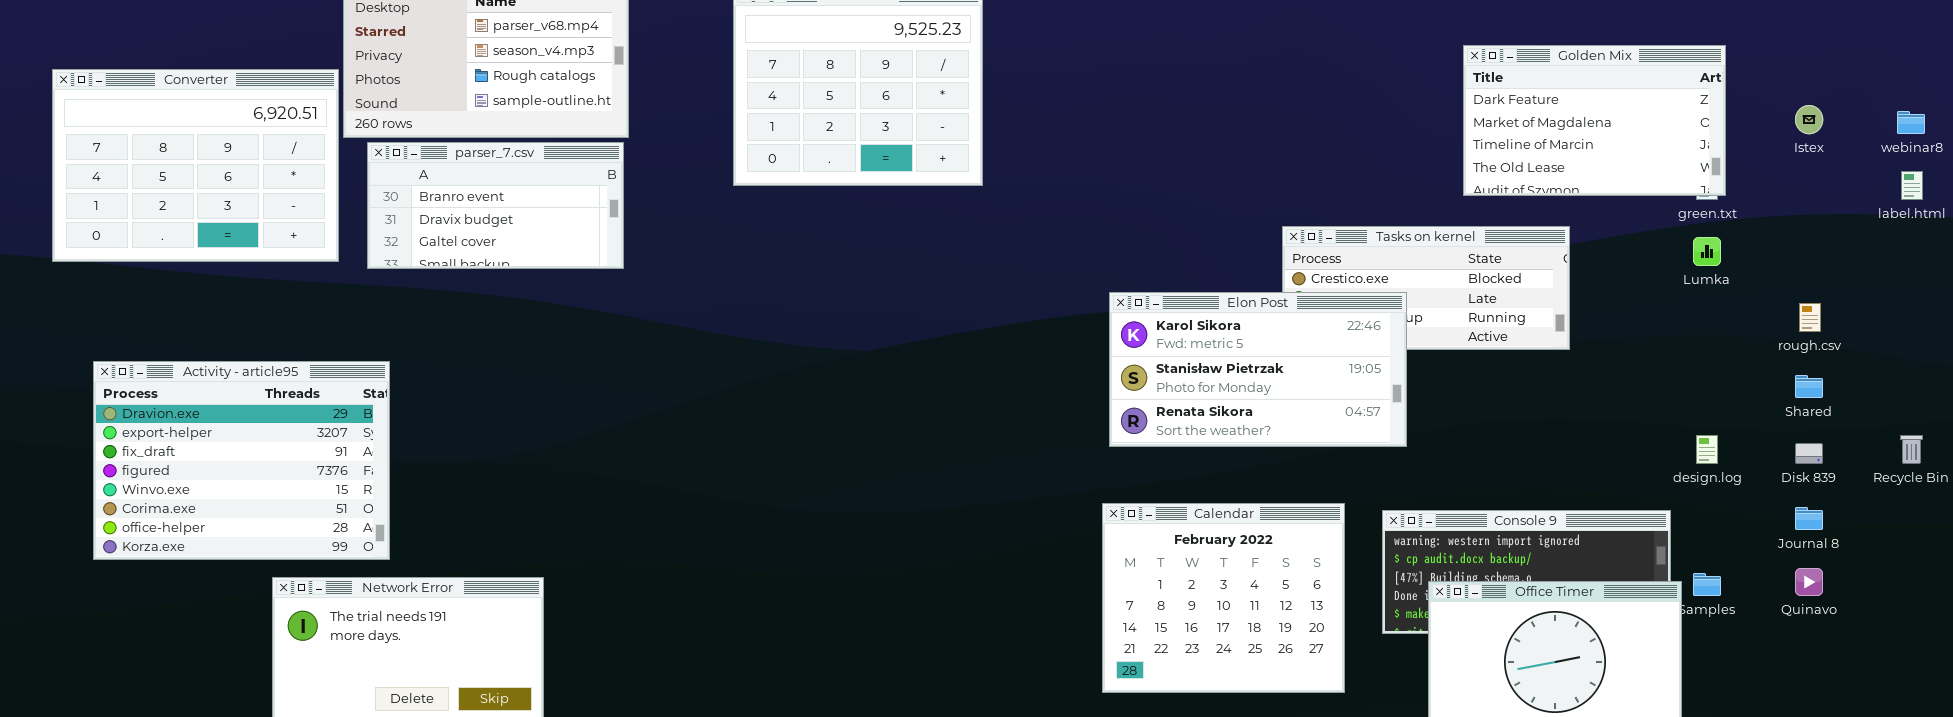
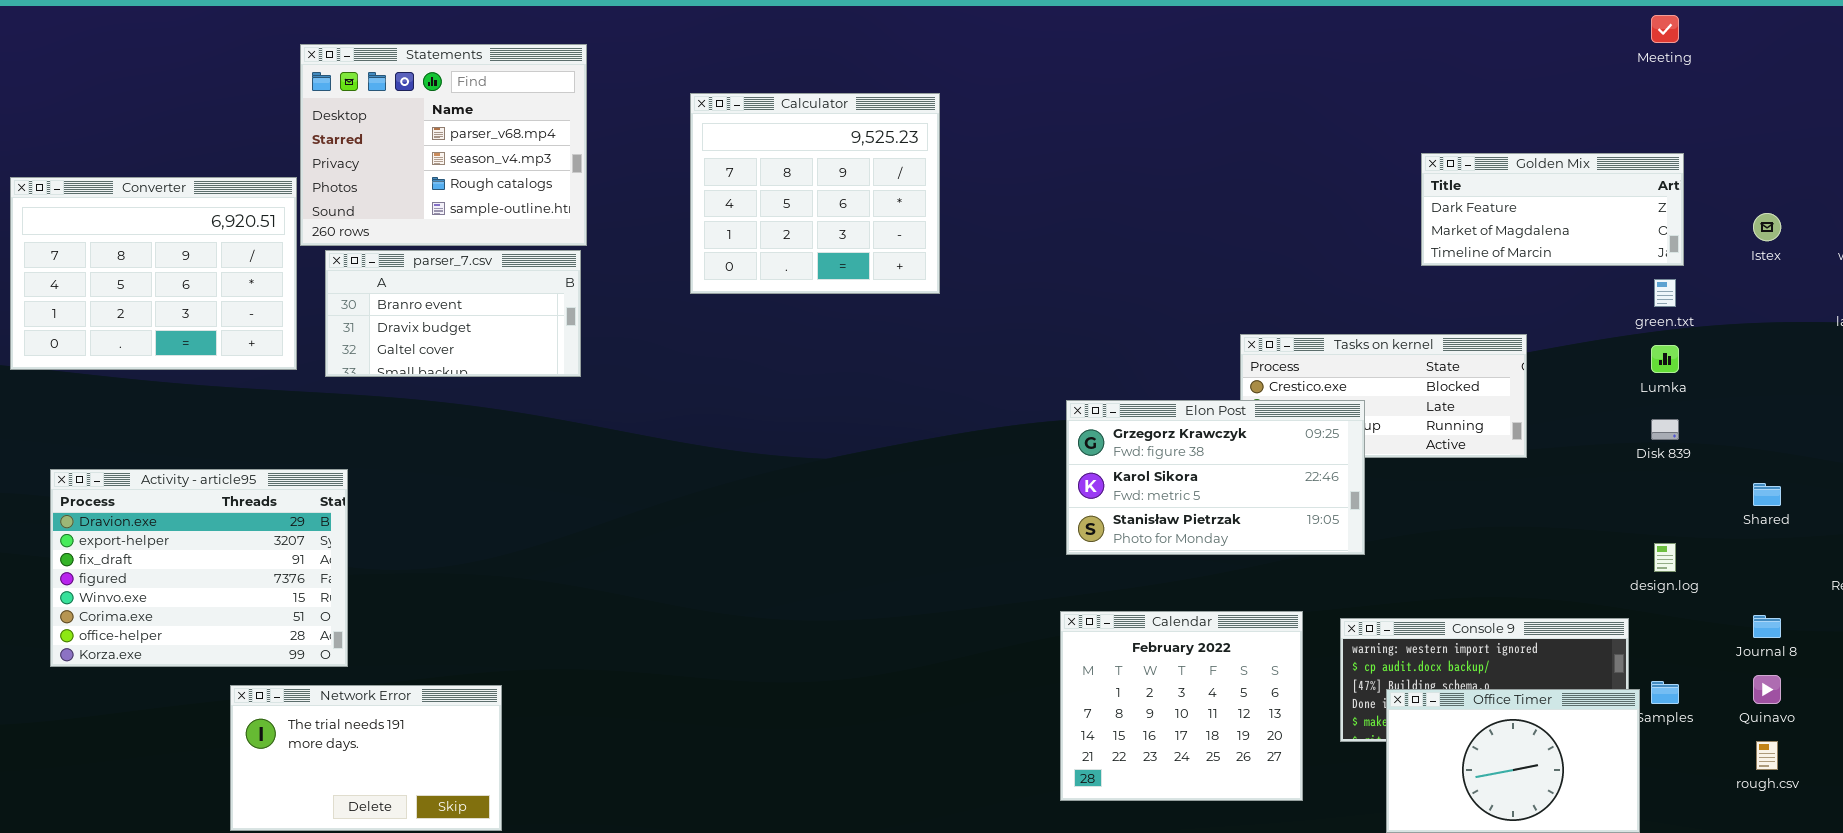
Golden Mix: [1463,45,1726,196] -> [1421,153,1684,266], resized
Elon Post: [1109,292,1407,447] -> [1066,400,1365,555], scrolled up 1 row
rough.csv: [1799,303,1821,332] -> [1756,741,1778,770], moved
Disk 839: [1795,443,1823,464] -> [1651,419,1679,440], moved

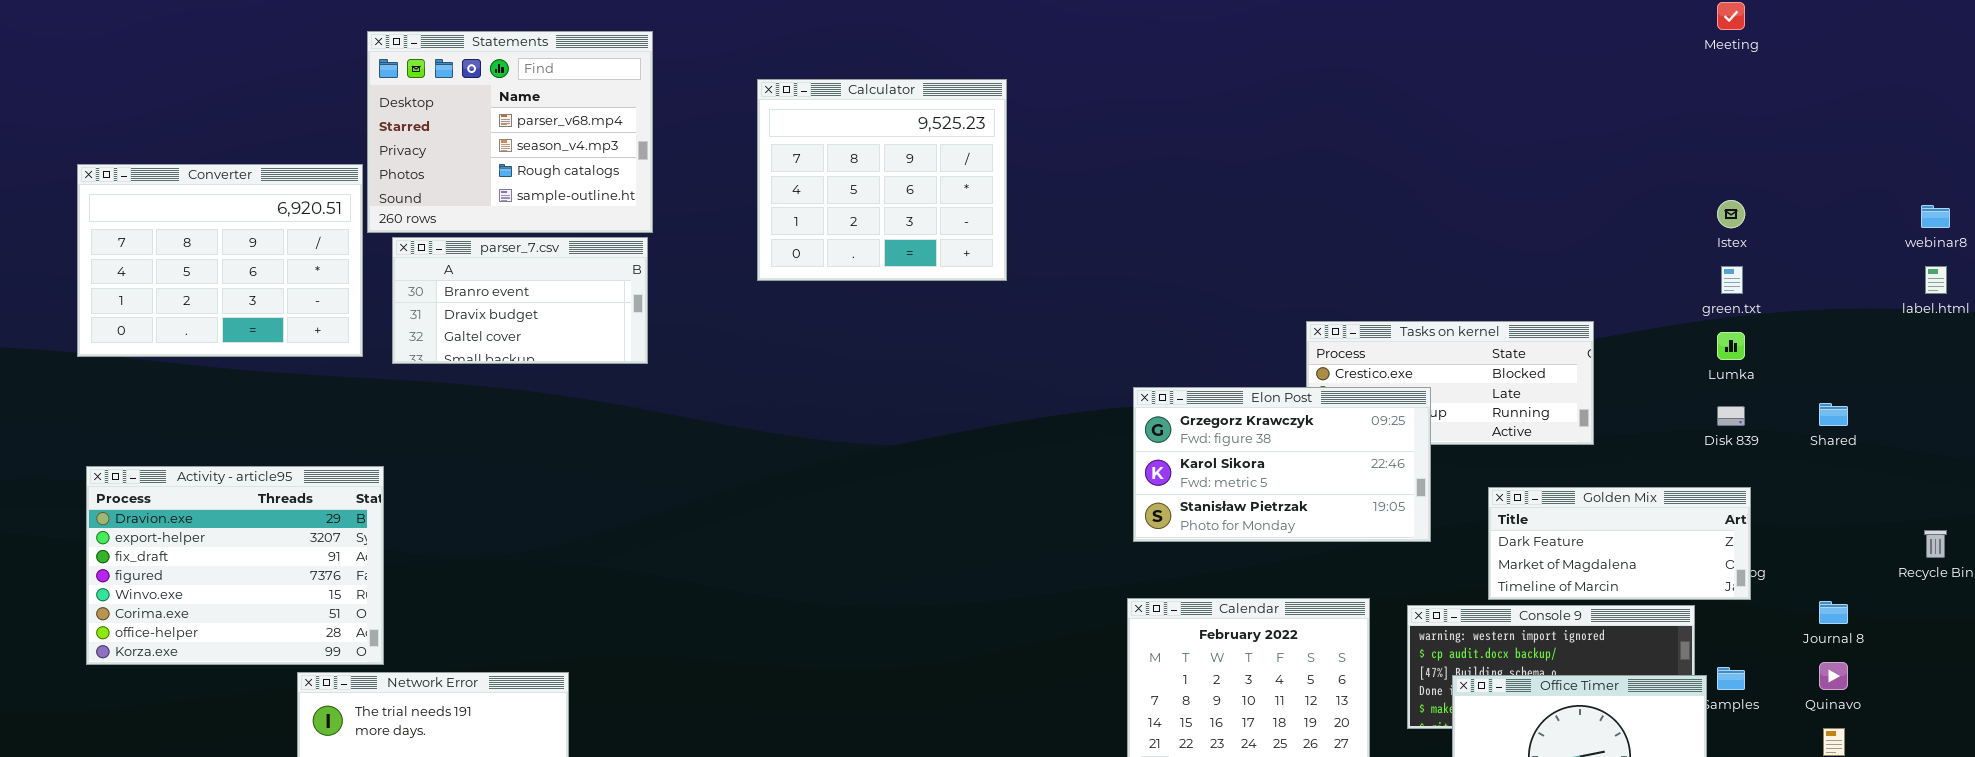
Golden Mix: [1421,153,1684,266] -> [1488,487,1751,600], moved
Istex: [1753,213,1781,241] -> [1717,200,1745,228], moved
Activity - article95: [50,469,348,667] -> [86,466,384,665], moved
Shared: [1753,483,1781,506] -> [1819,403,1848,426], moved

